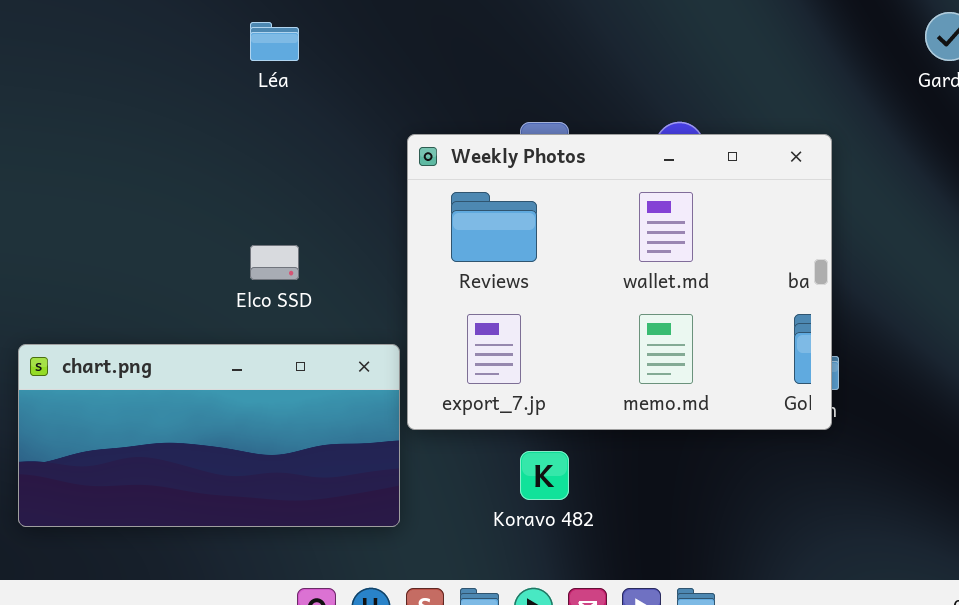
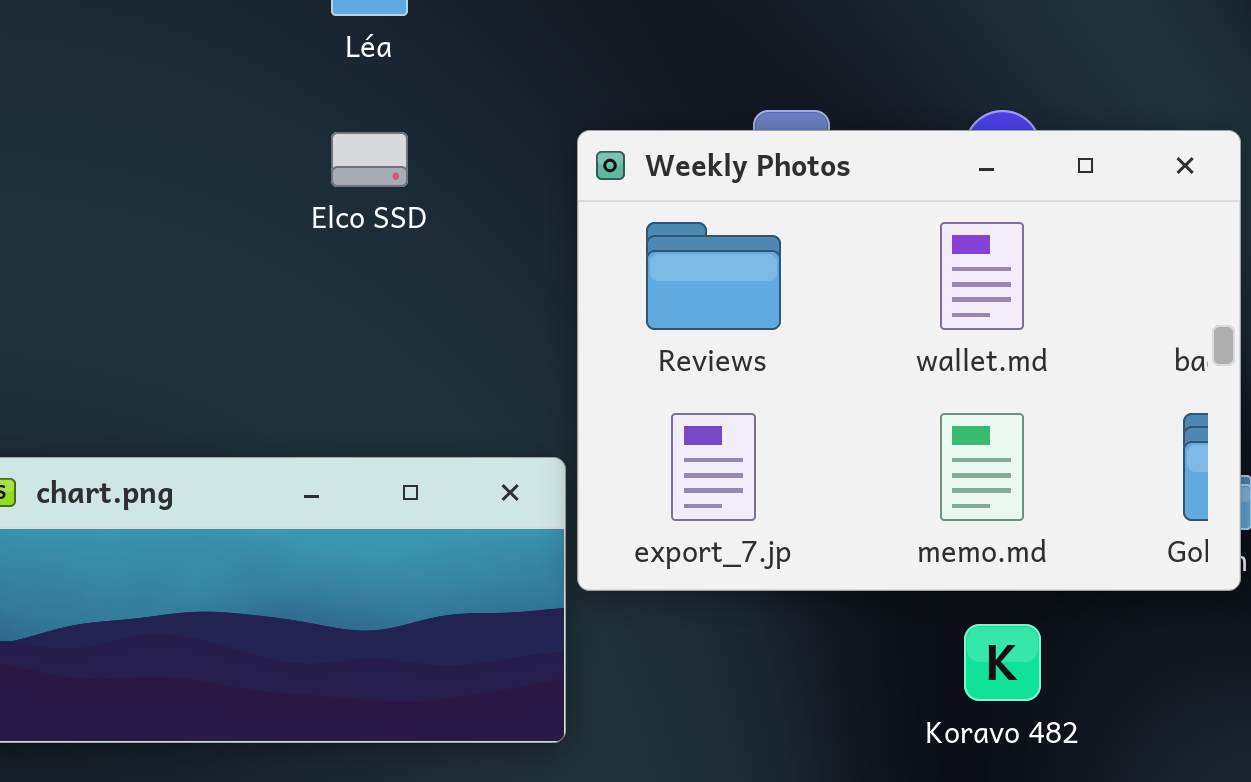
Elco SSD: [250,245,299,280] -> [331,132,408,187], moved
Koravo 482: [520,451,569,500] -> [964,624,1041,701], moved

